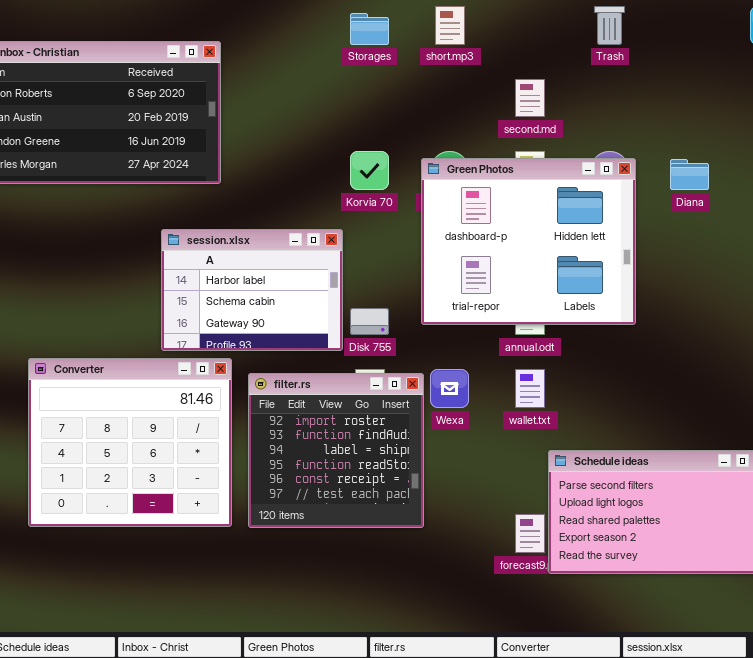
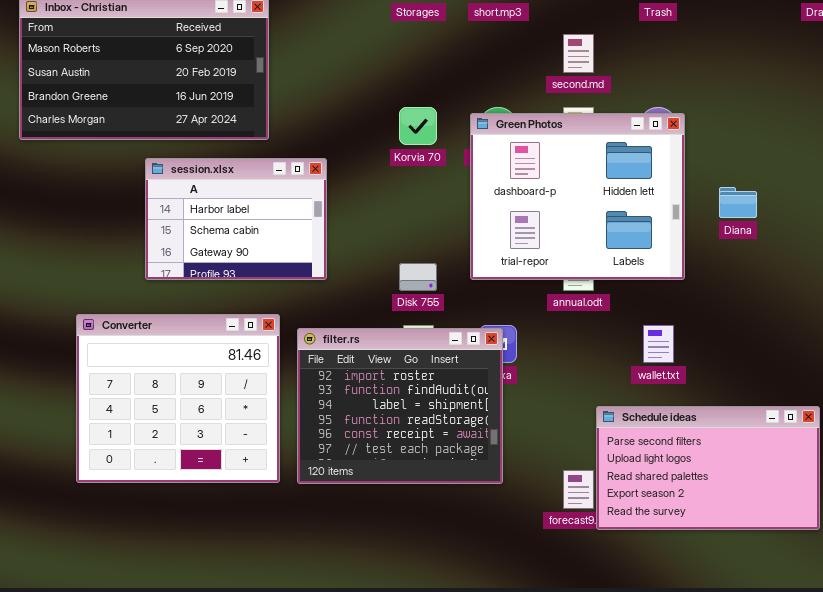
Diana: [670,159,709,190] -> [719,187,757,218], moved
session.xlsx: [161,229,343,351] -> [145,158,327,280], moved
wallet.txt: [515,369,545,408] -> [643,325,674,363], moved
filter.rs: [248,373,424,528] -> [297,328,503,484], resized

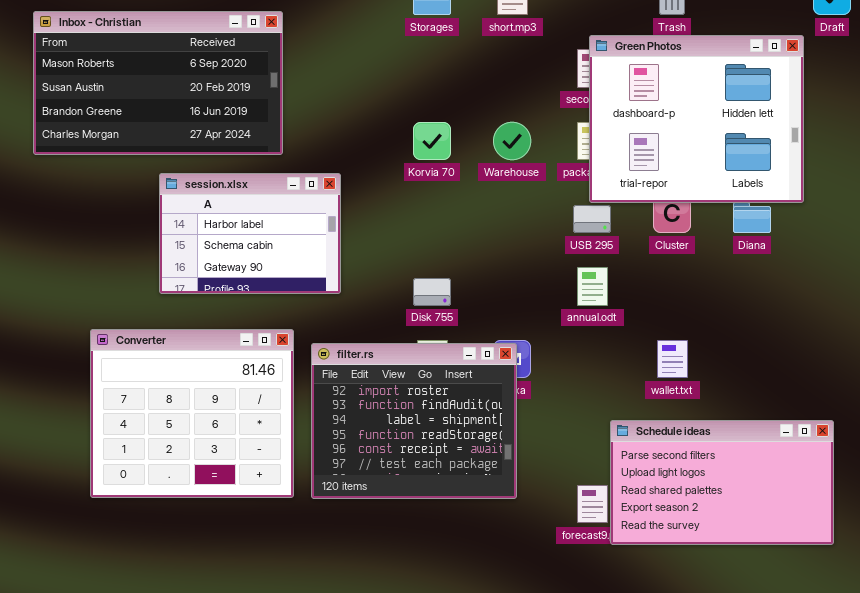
Green Photos: [470,113,685,280] -> [589,35,804,203], moved

